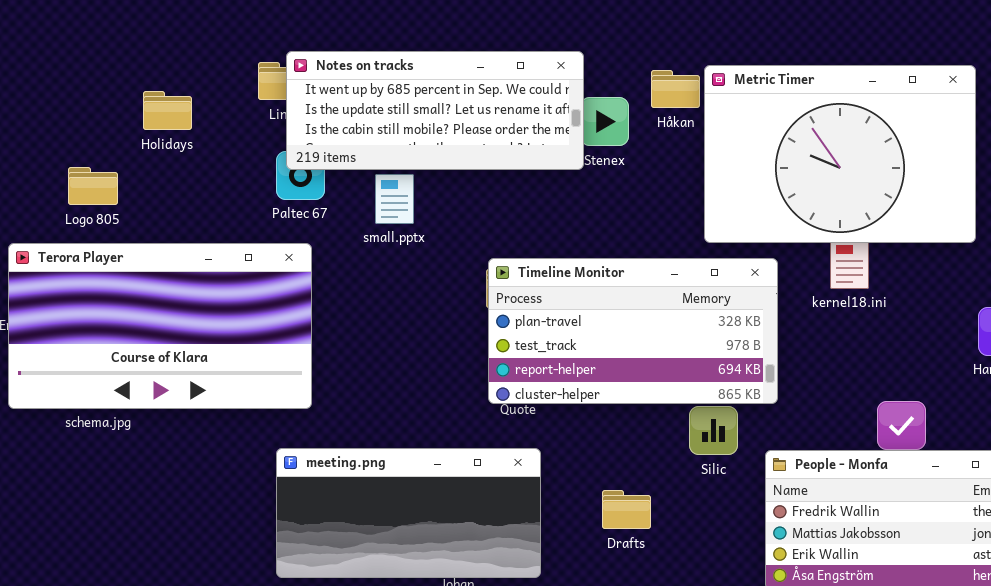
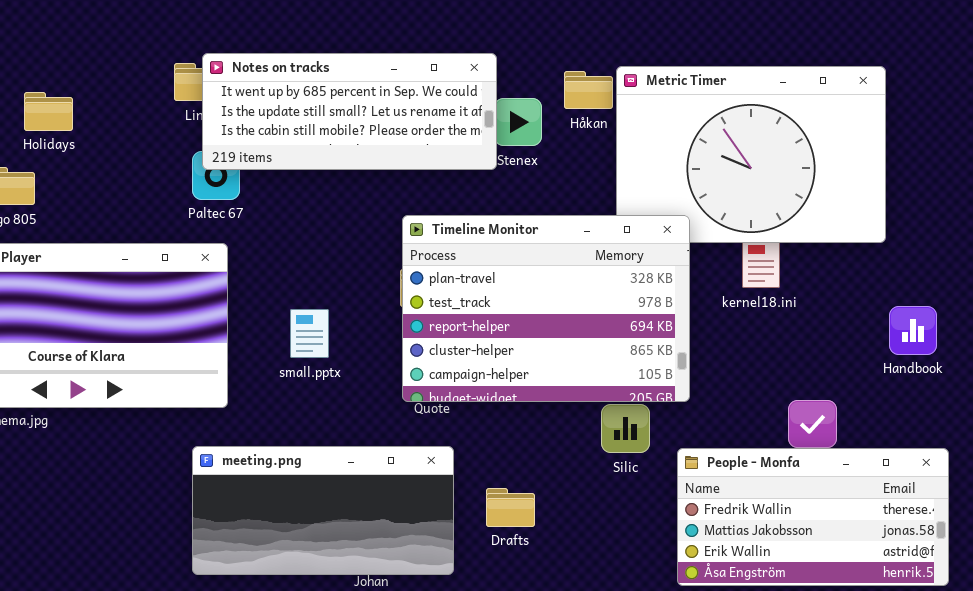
Holidays: [143,91,192,130] -> [24,92,73,131], moved
small.pptx: [375,174,414,224] -> [290,309,329,358], moved
Timeline Monitor: [488,258,778,404] -> [402,215,690,402], resized
Drafts: [602,490,651,529] -> [486,488,535,527], moved

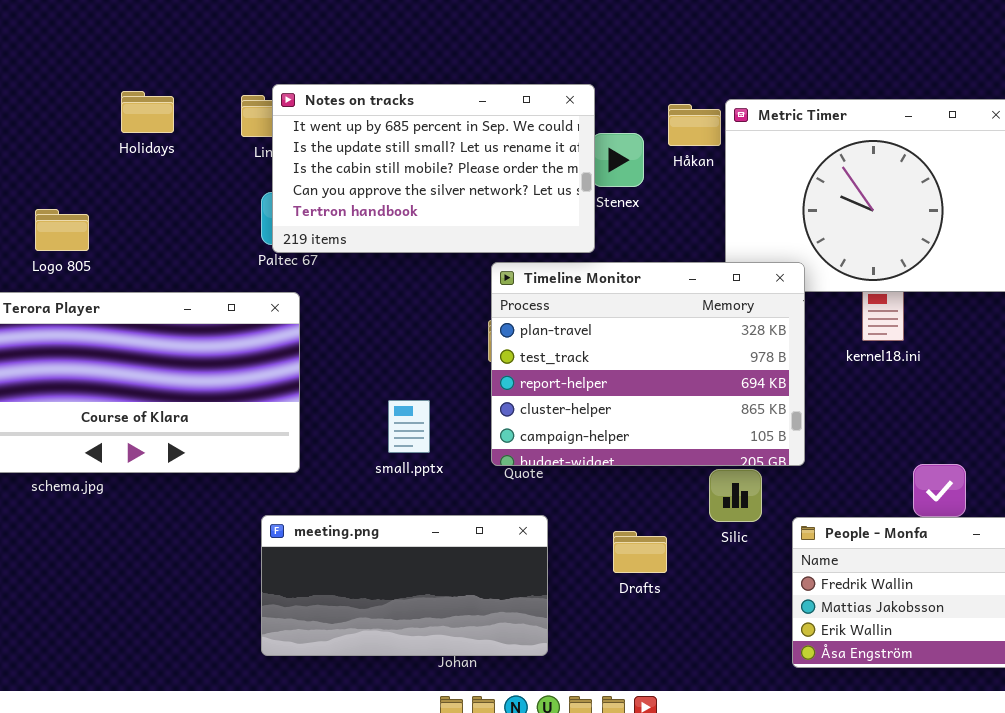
Notes on tracks: [202,53,497,170] -> [272,84,595,253], resized
Holidays: [24,92,73,131] -> [121,91,174,133], moved
small.pptx: [290,309,329,358] -> [388,400,430,453], moved
Drafts: [486,488,535,527] -> [613,531,667,573], moved

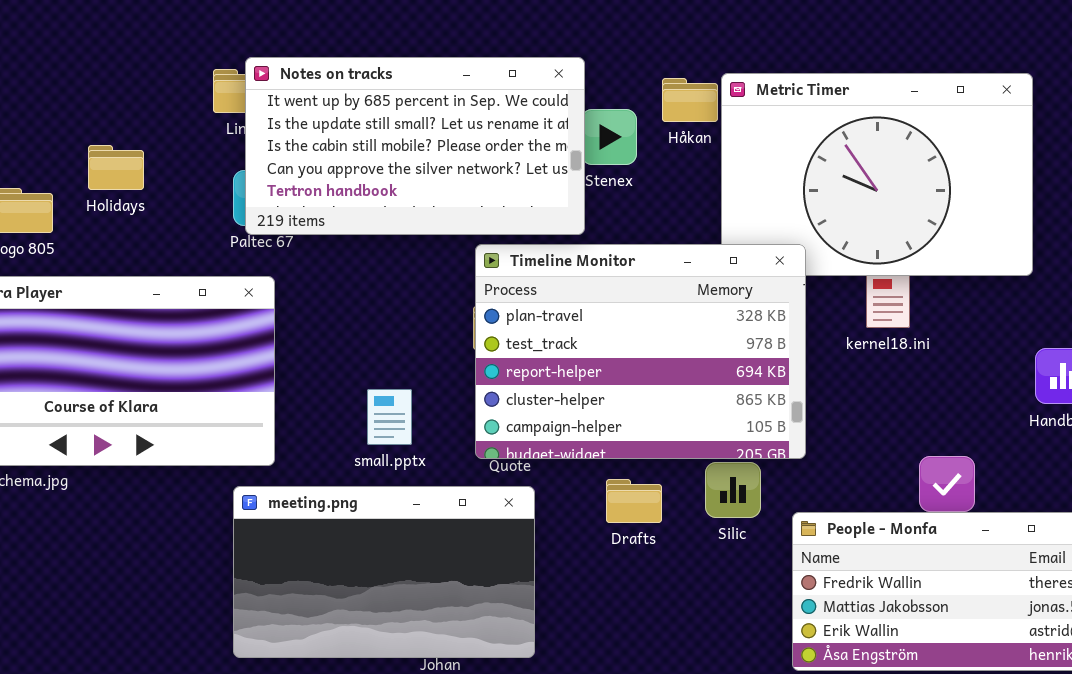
Holidays: [121,91,174,133] -> [88,145,144,190], moved
meeting.png: [261,515,548,656] -> [233,486,535,658], resized
Drafts: [613,531,667,573] -> [606,479,662,523], moved

